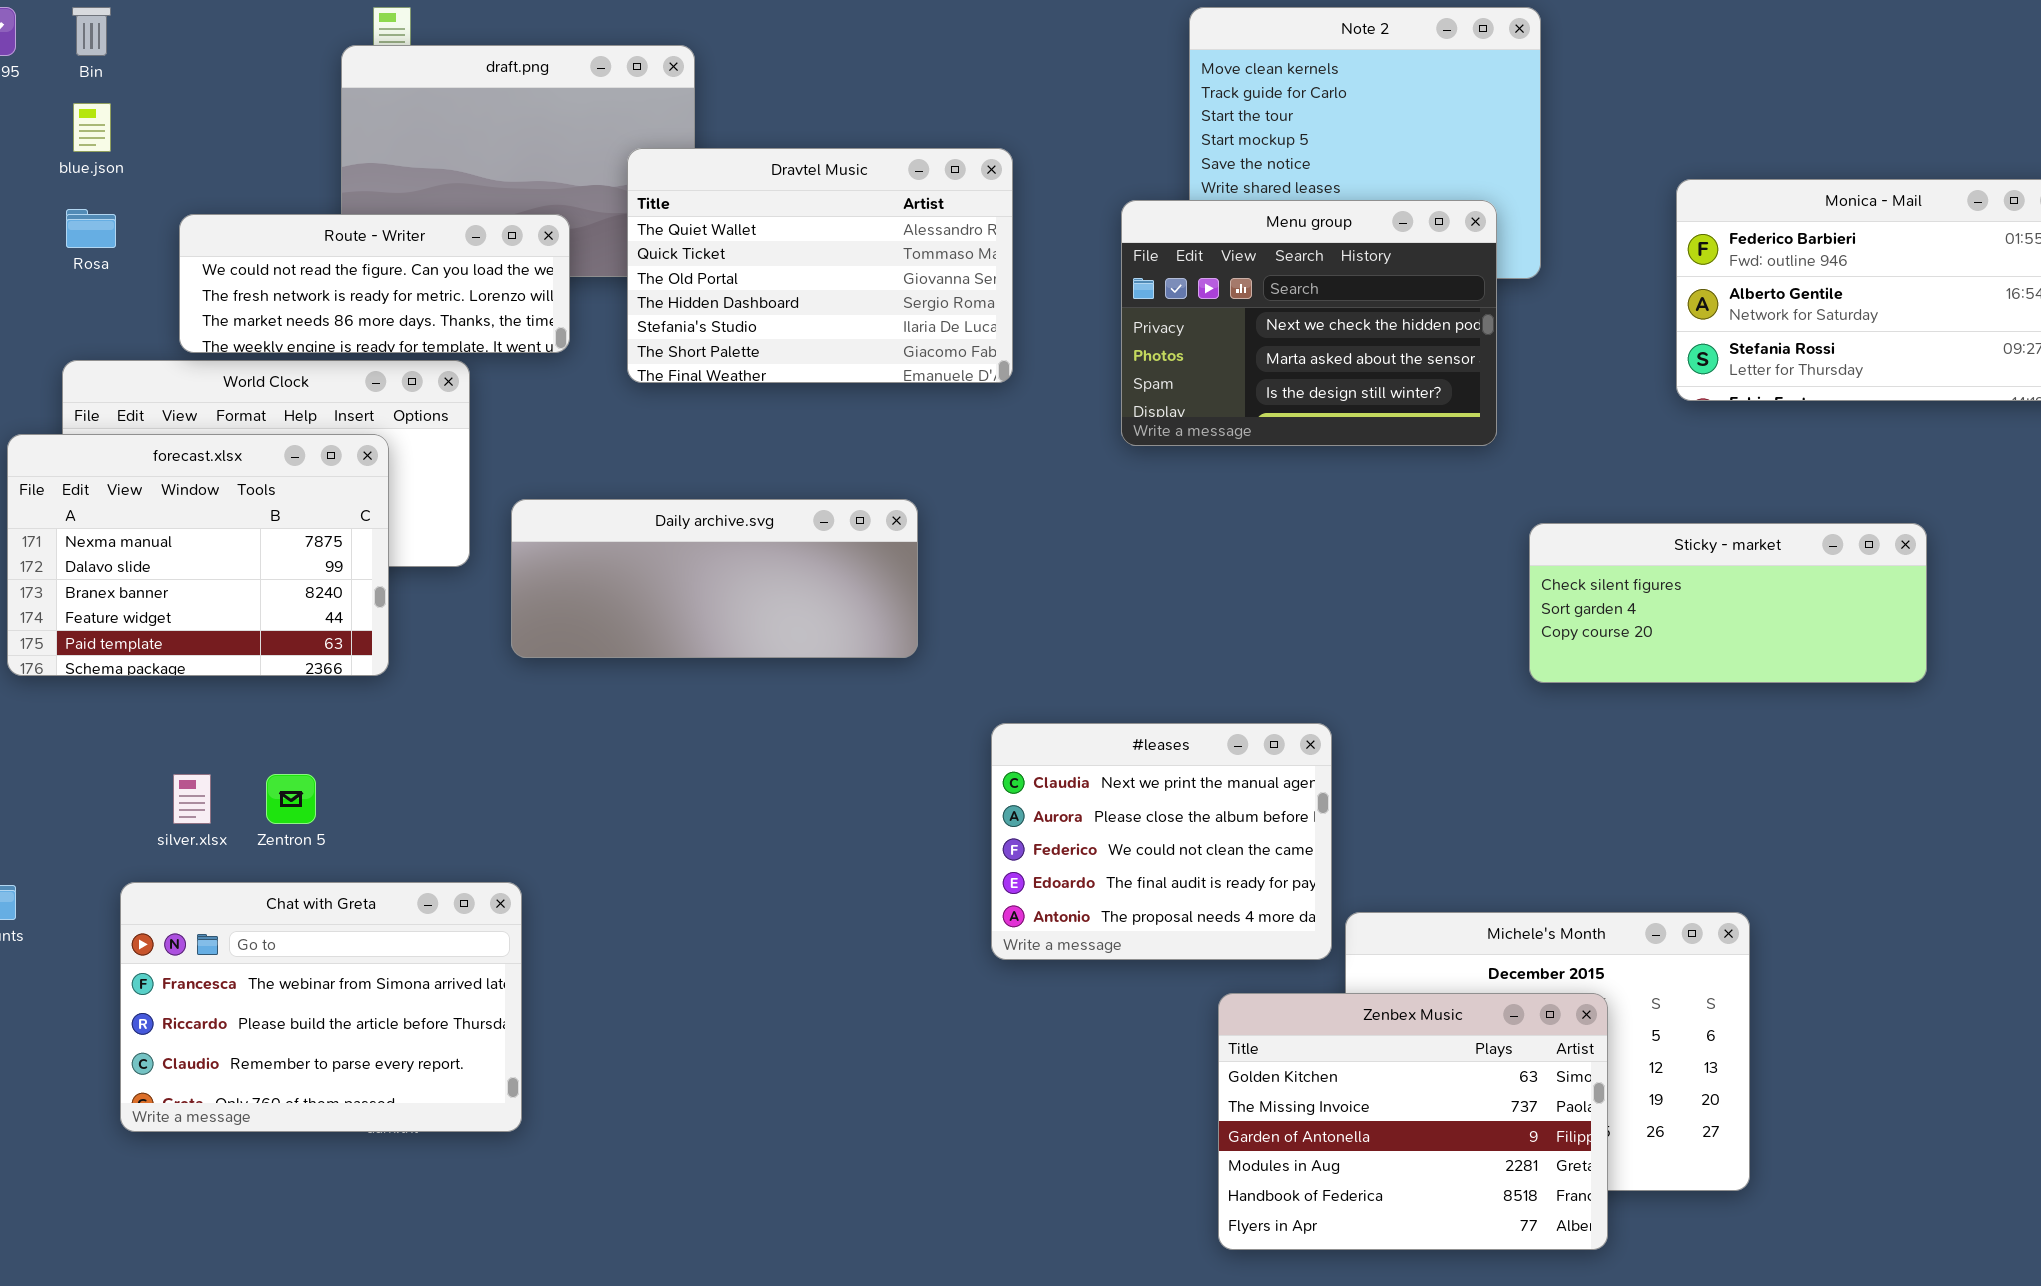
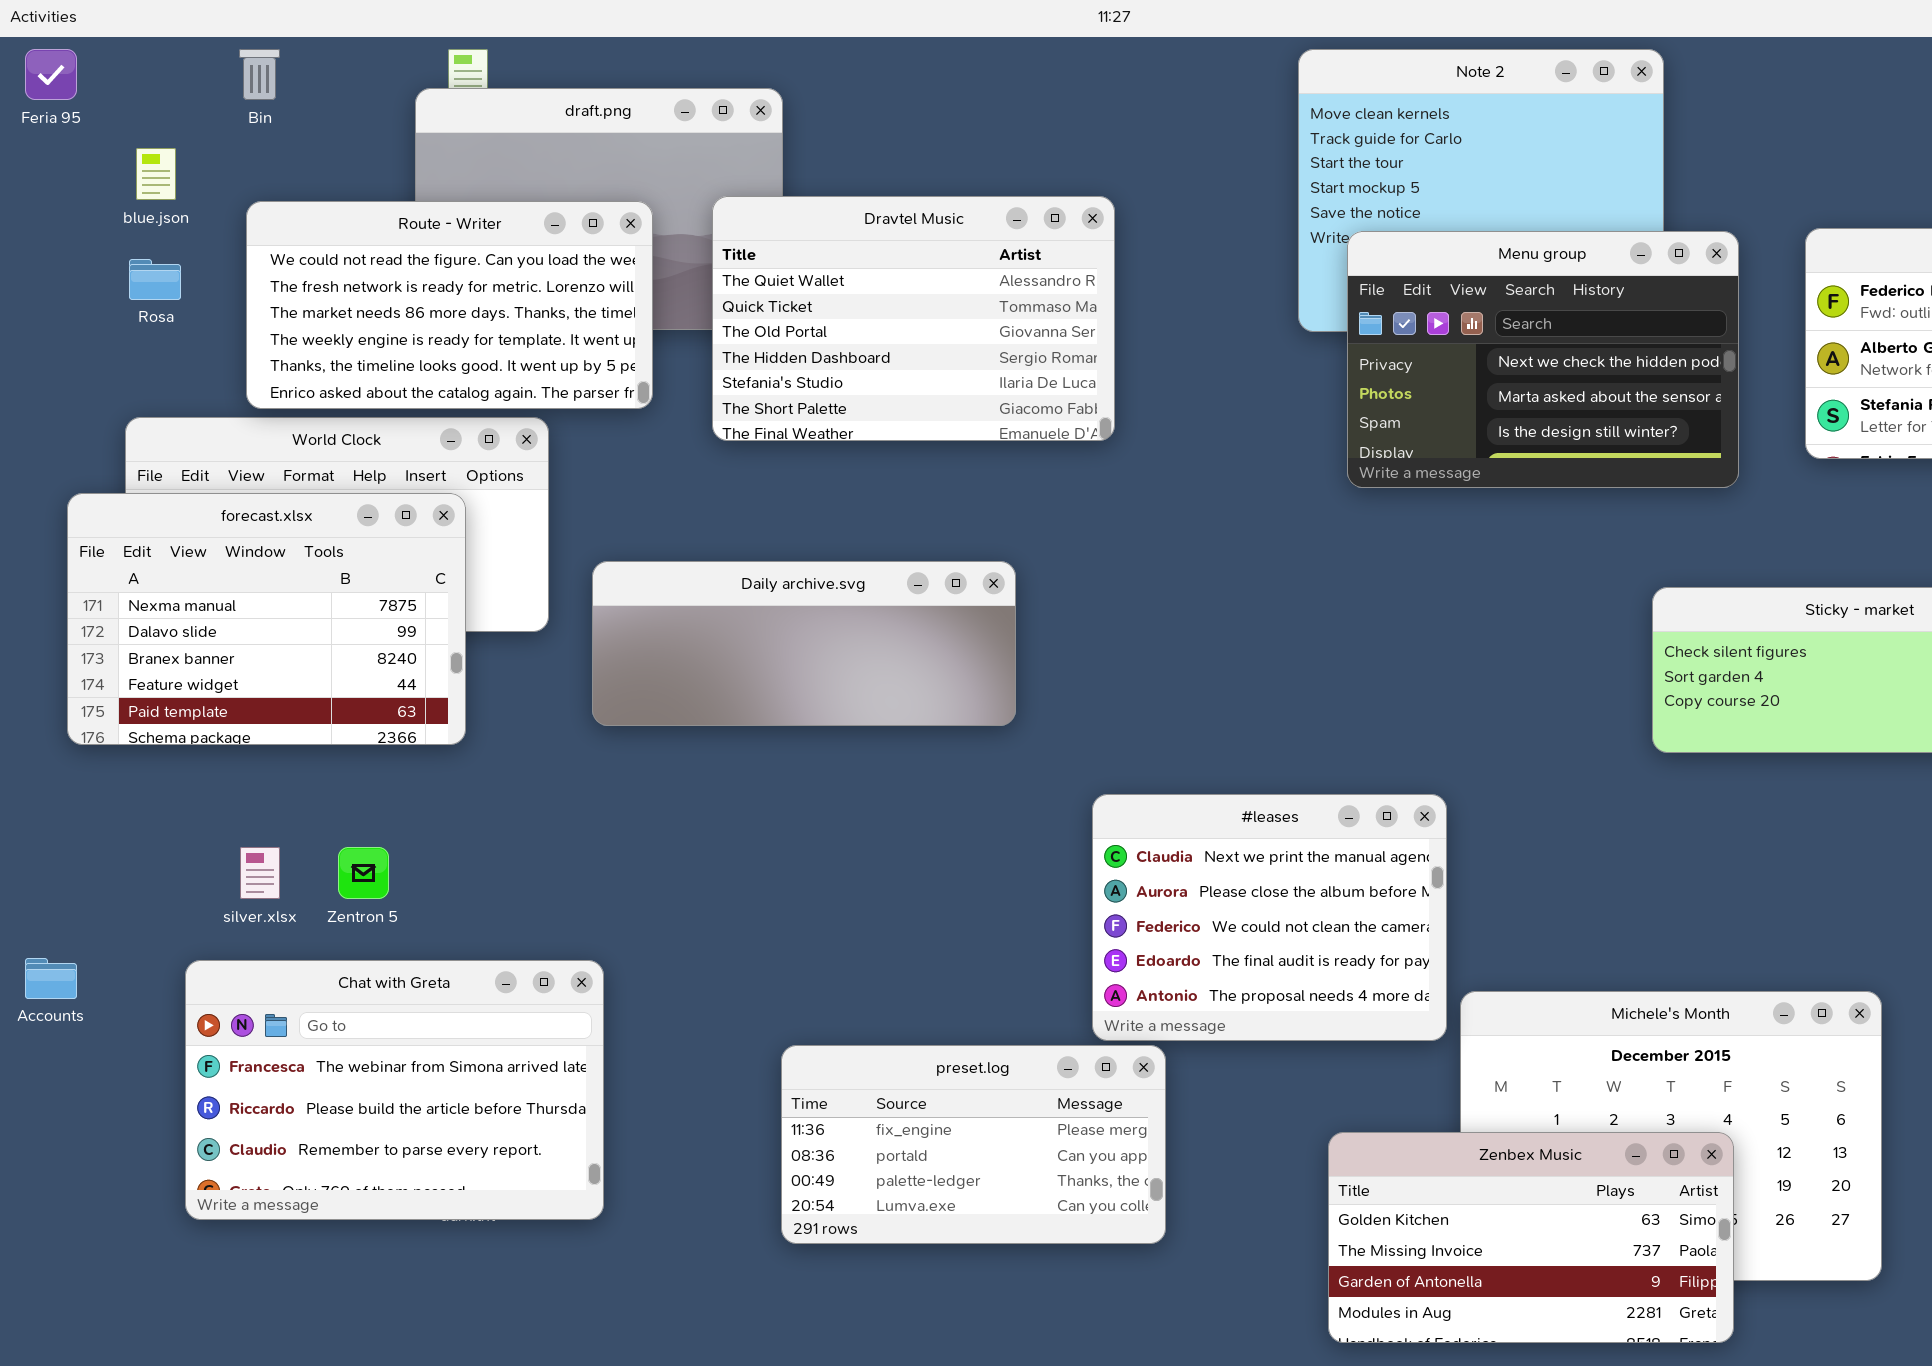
Bin: [72,7,111,56] -> [239,49,280,100], moved
Menu group: [1121,200,1497,446] -> [1347,231,1739,488], moved
Route - Writer: [179,214,570,353] -> [246,201,653,409], resized
preset.log: none -> [781,1045,1166,1244], opened
Zenbex Music: [1218,993,1608,1250] -> [1328,1132,1734,1343], resized

